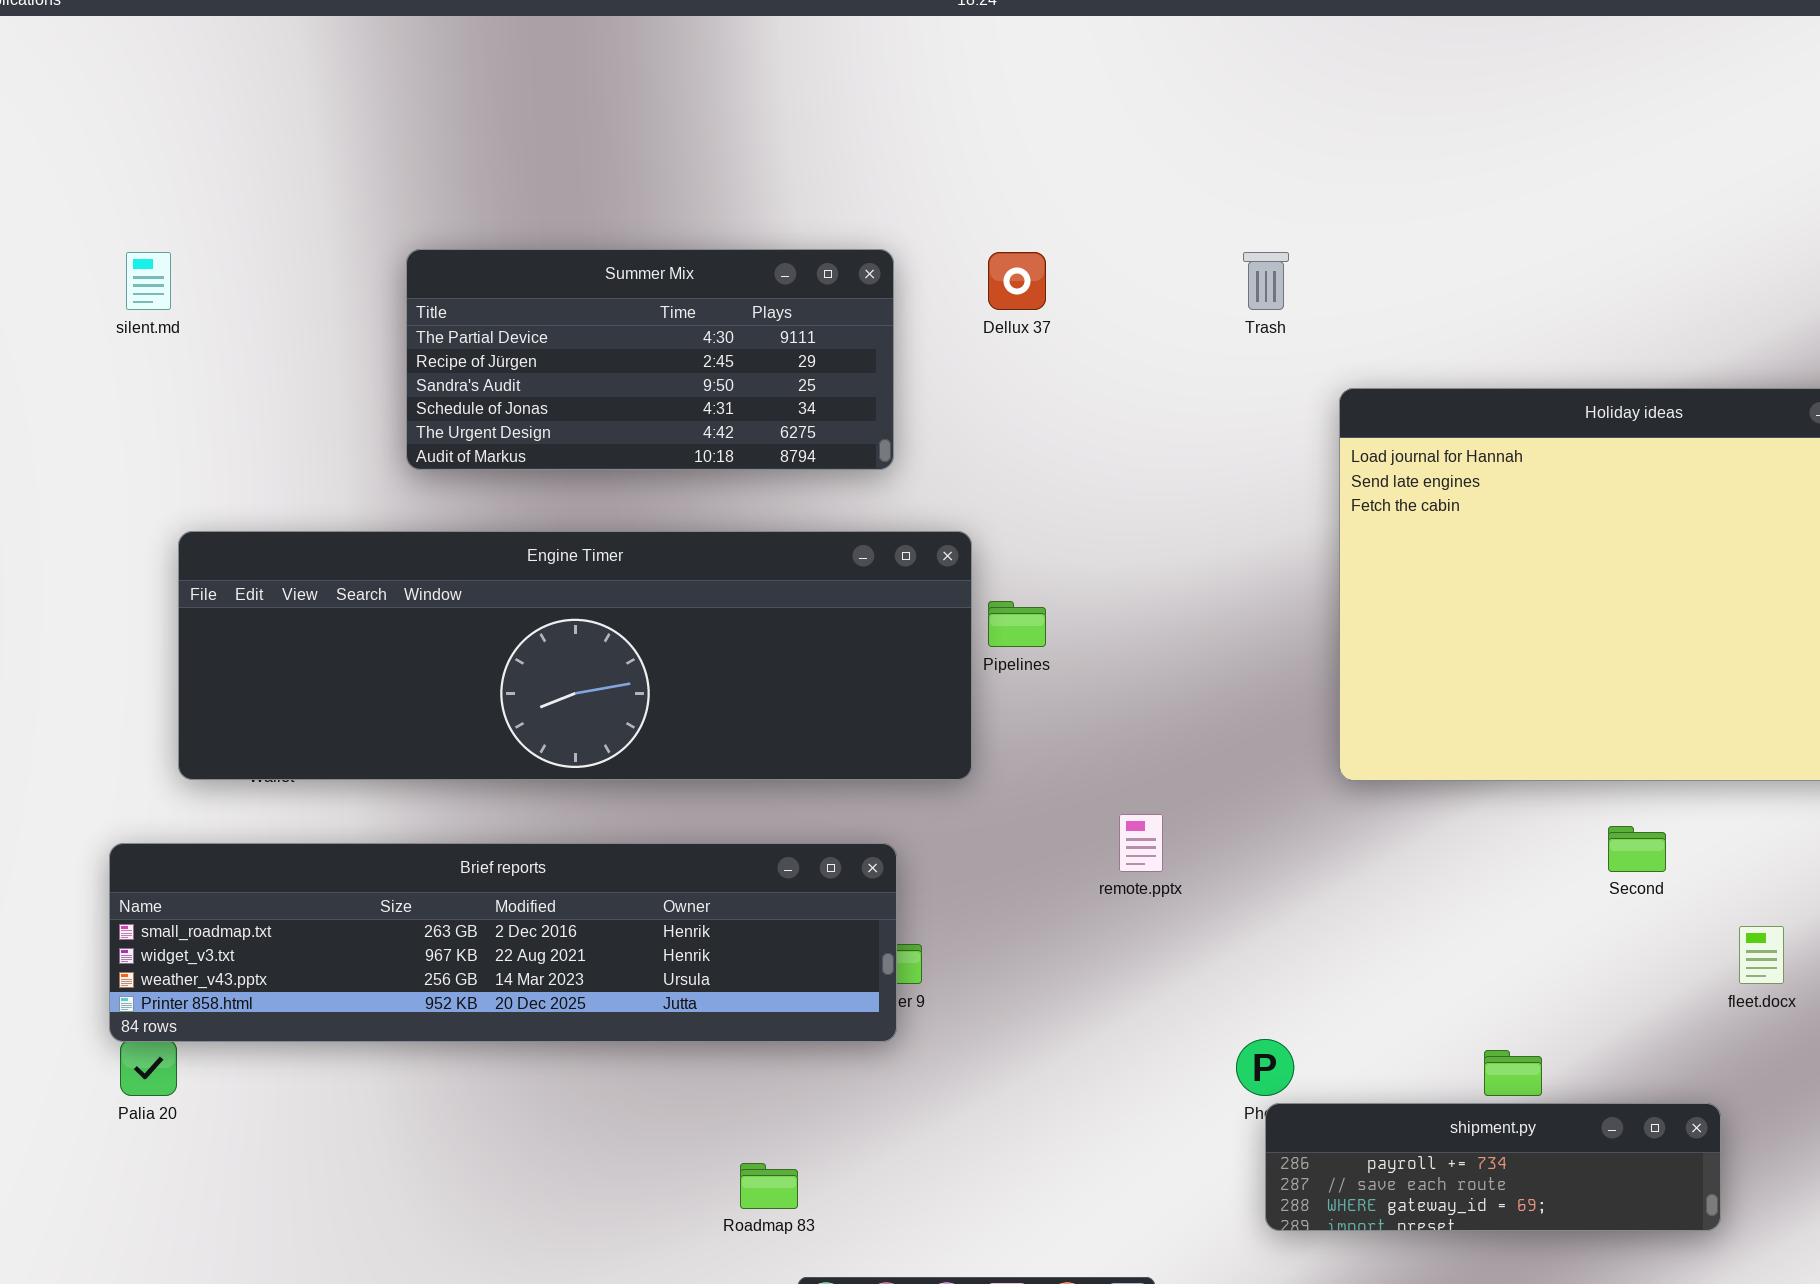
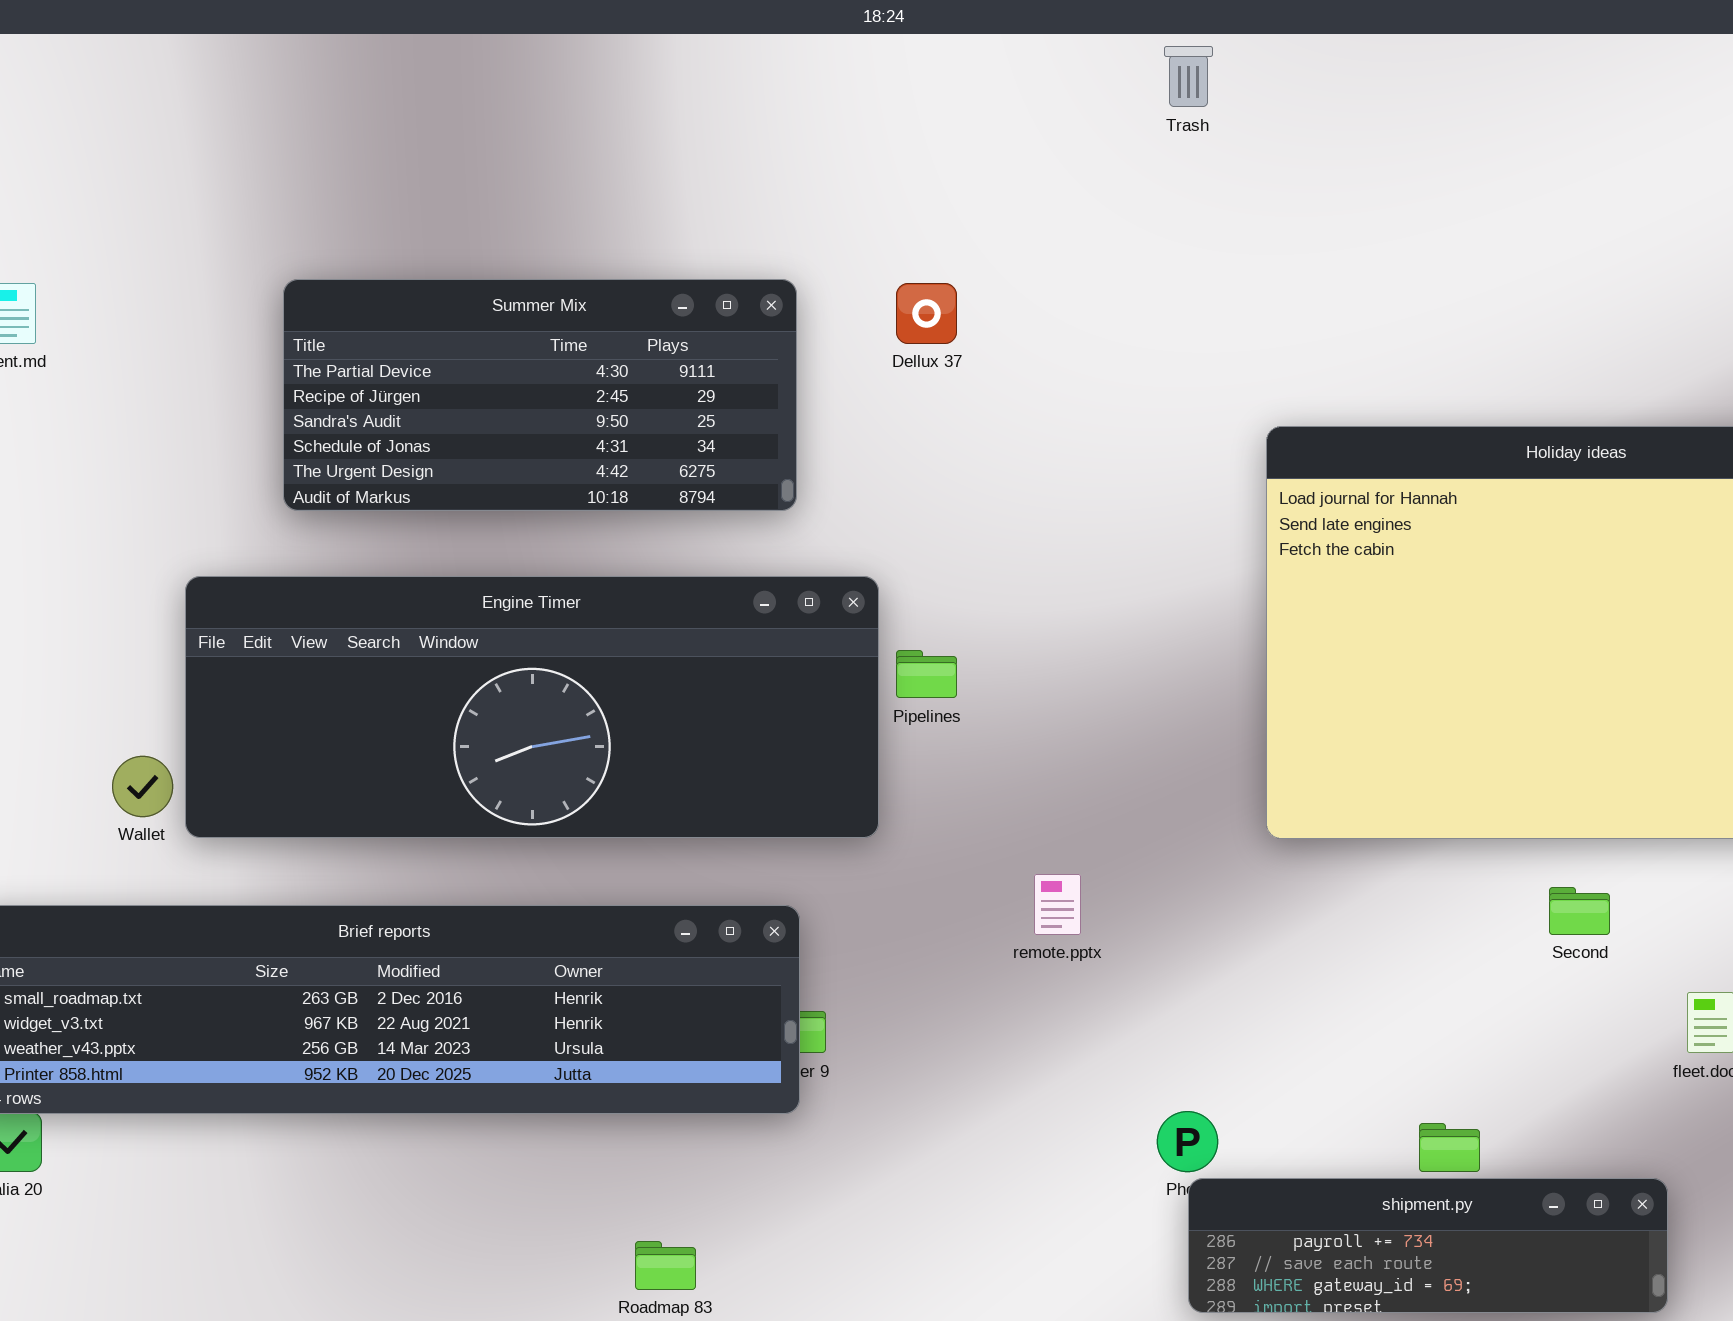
Trash: [1243,252,1289,310] -> [1164,46,1213,107], moved
Engine Timer: [178,531,972,780] -> [185,576,879,838], resized

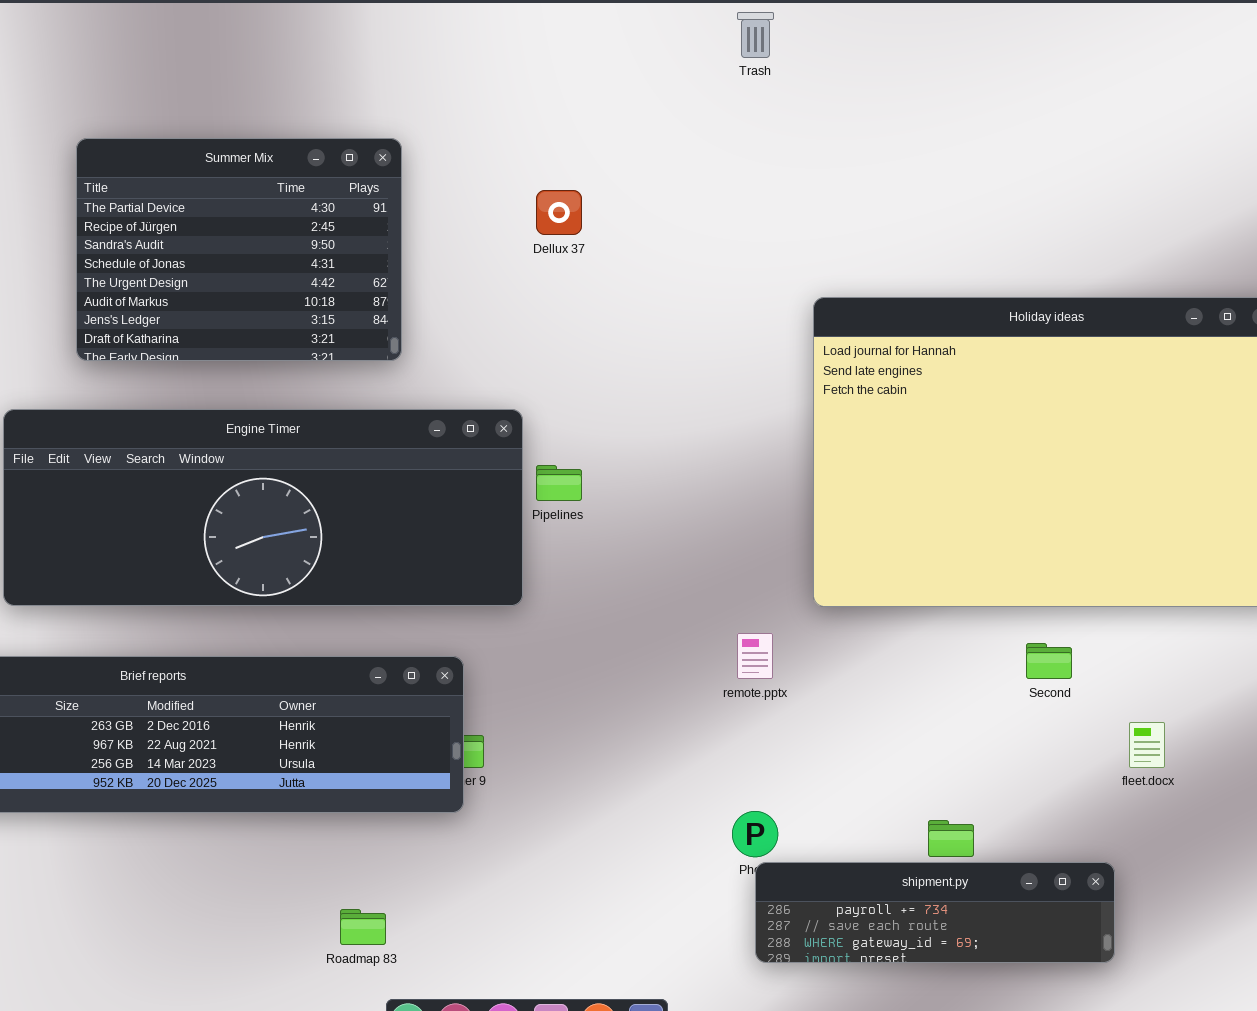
Summer Mix: [283,279,797,511] -> [76,138,402,361], resized
remote.pptx: [1034,874,1081,935] -> [737,633,773,679], moved

